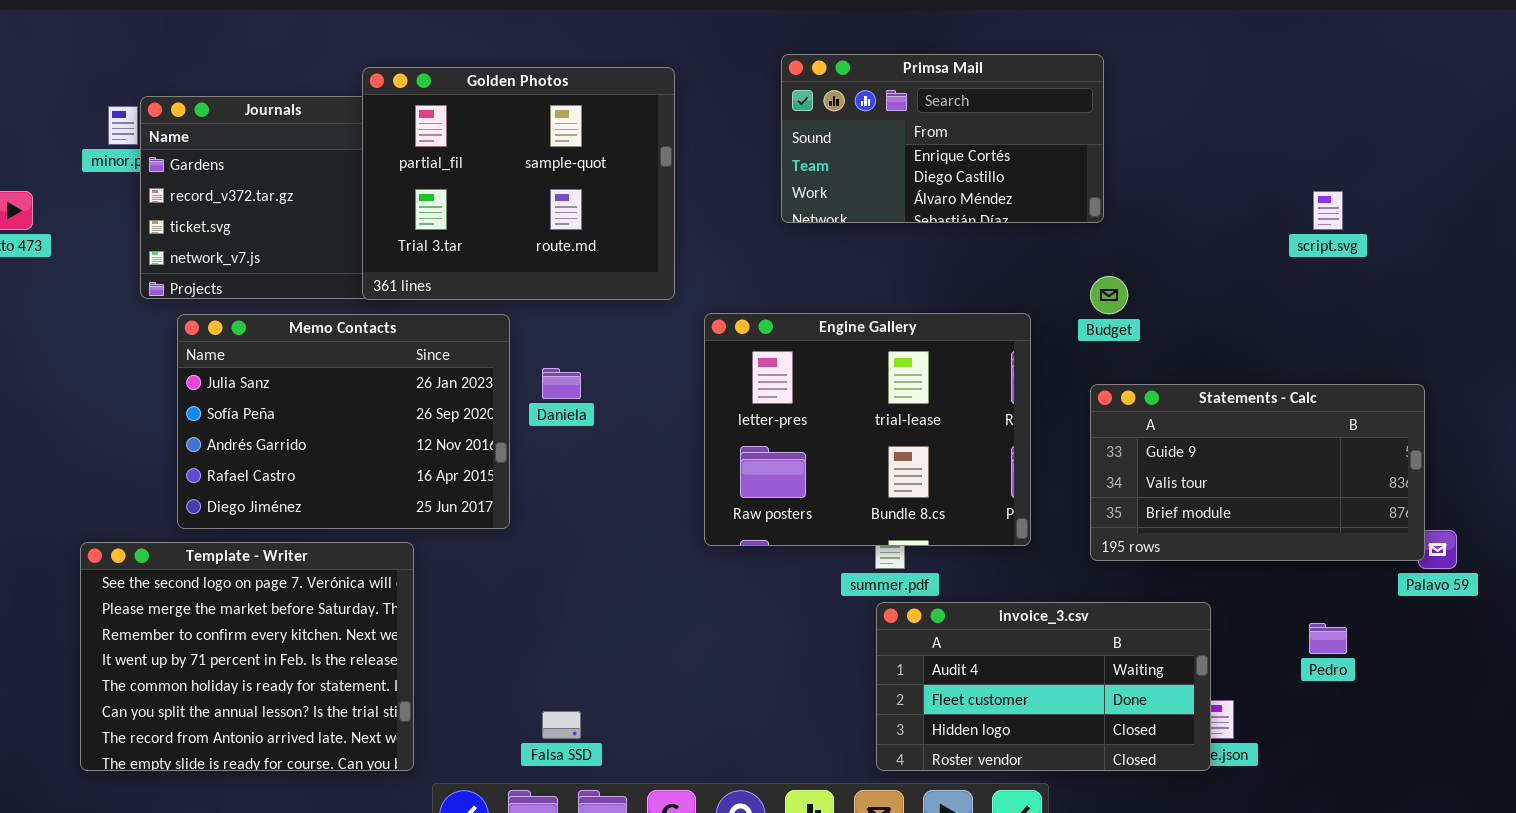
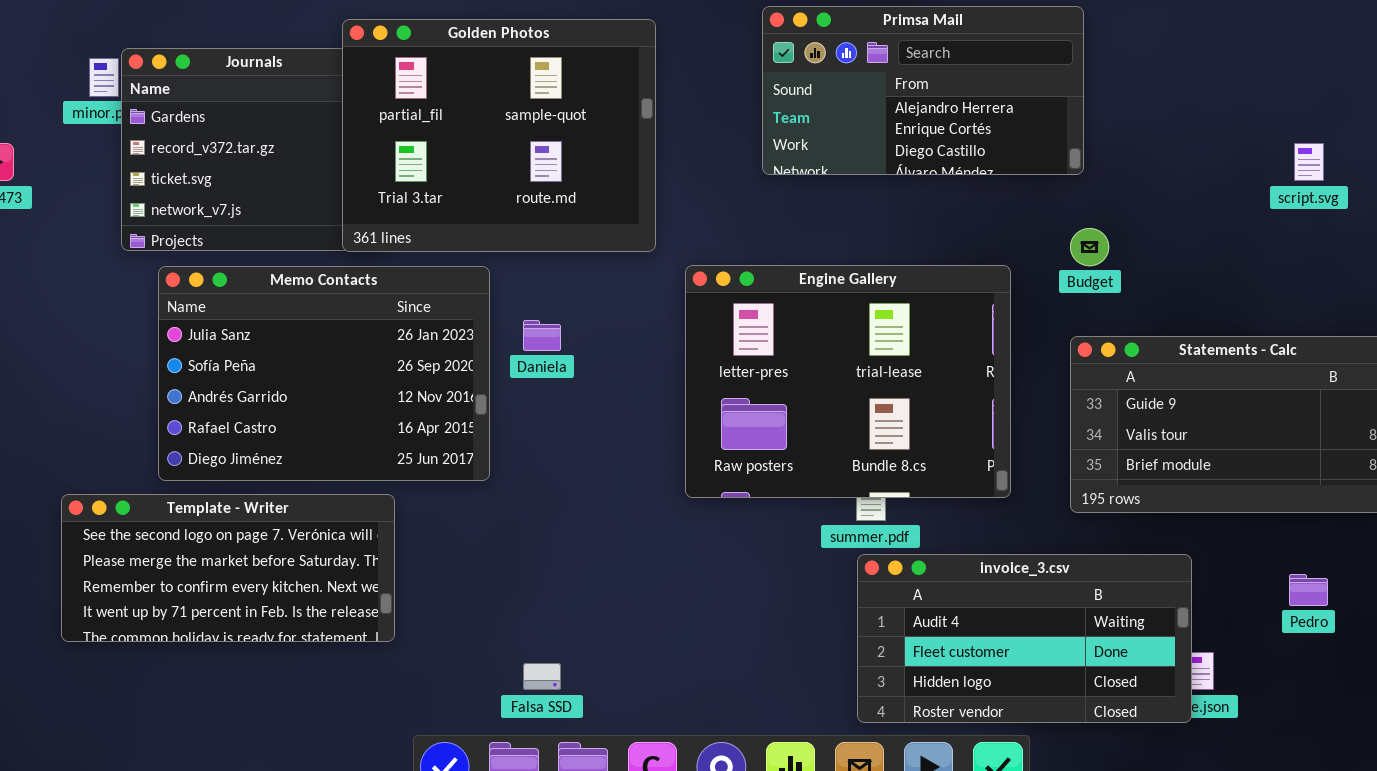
Primsa Mail: [781,54,1104,223] -> [762,6,1084,175], scrolled up 1 row
Template - Writer: [80,542,414,771] -> [61,494,395,642], resized

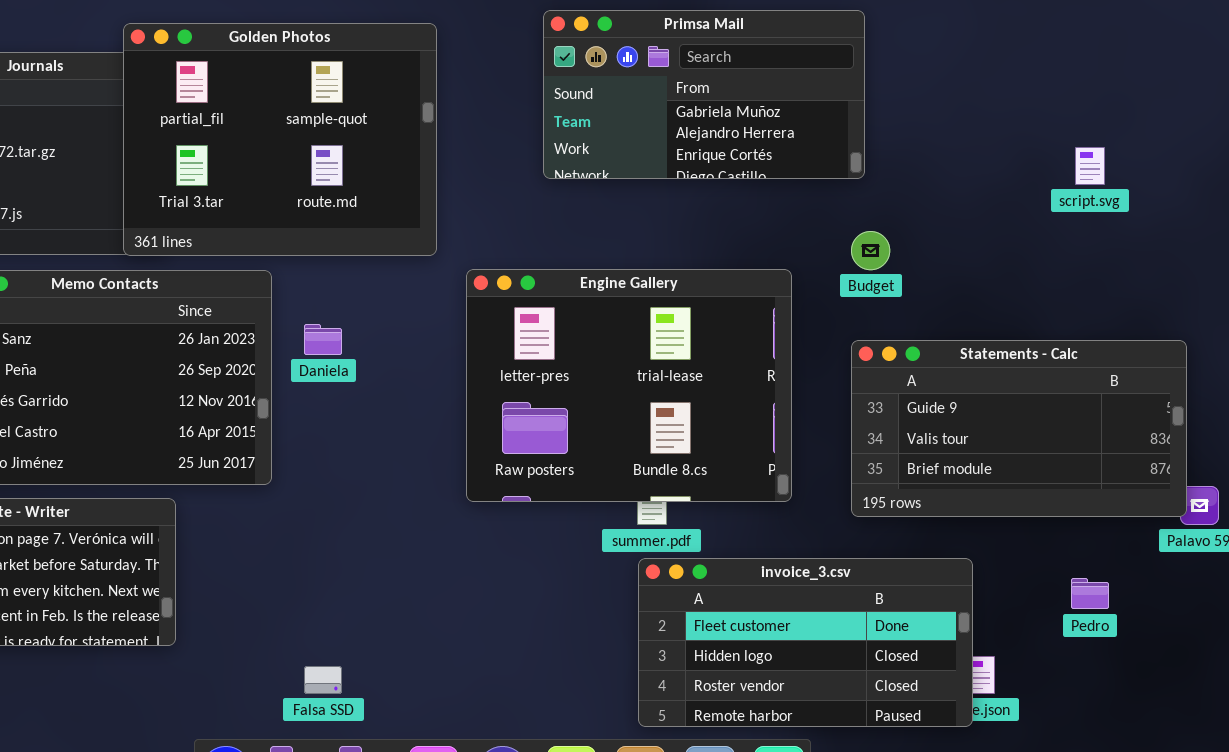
Primsa Mail: [762,6,1084,175] -> [543,10,865,179], scrolled up 1 row
invoice_3.csv: [857,554,1192,723] -> [638,558,973,727], scrolled down 1 row

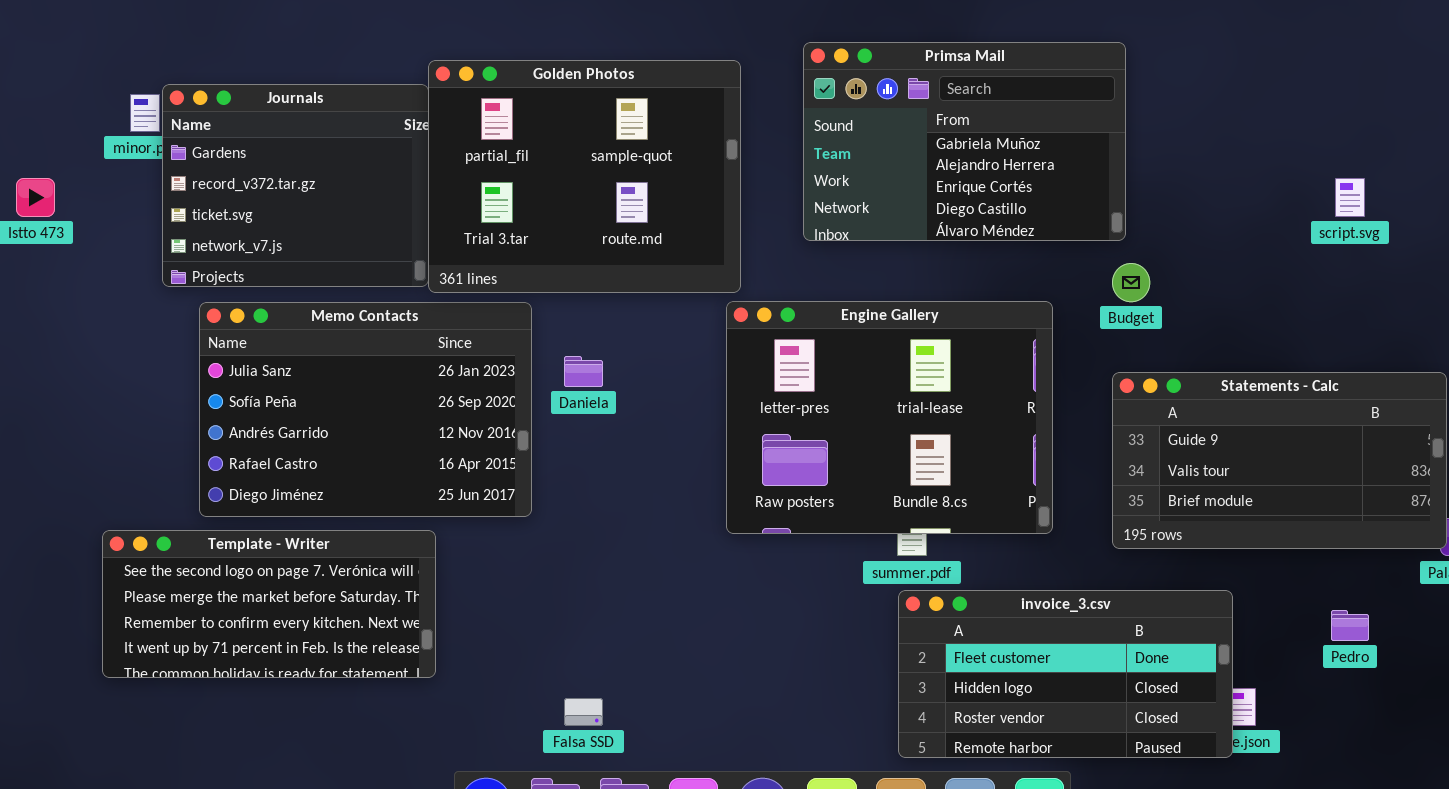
Primsa Mail: [543,10,865,179] -> [803,42,1126,241], resized
Golden Photos: [123,23,437,256] -> [428,60,741,293], moved

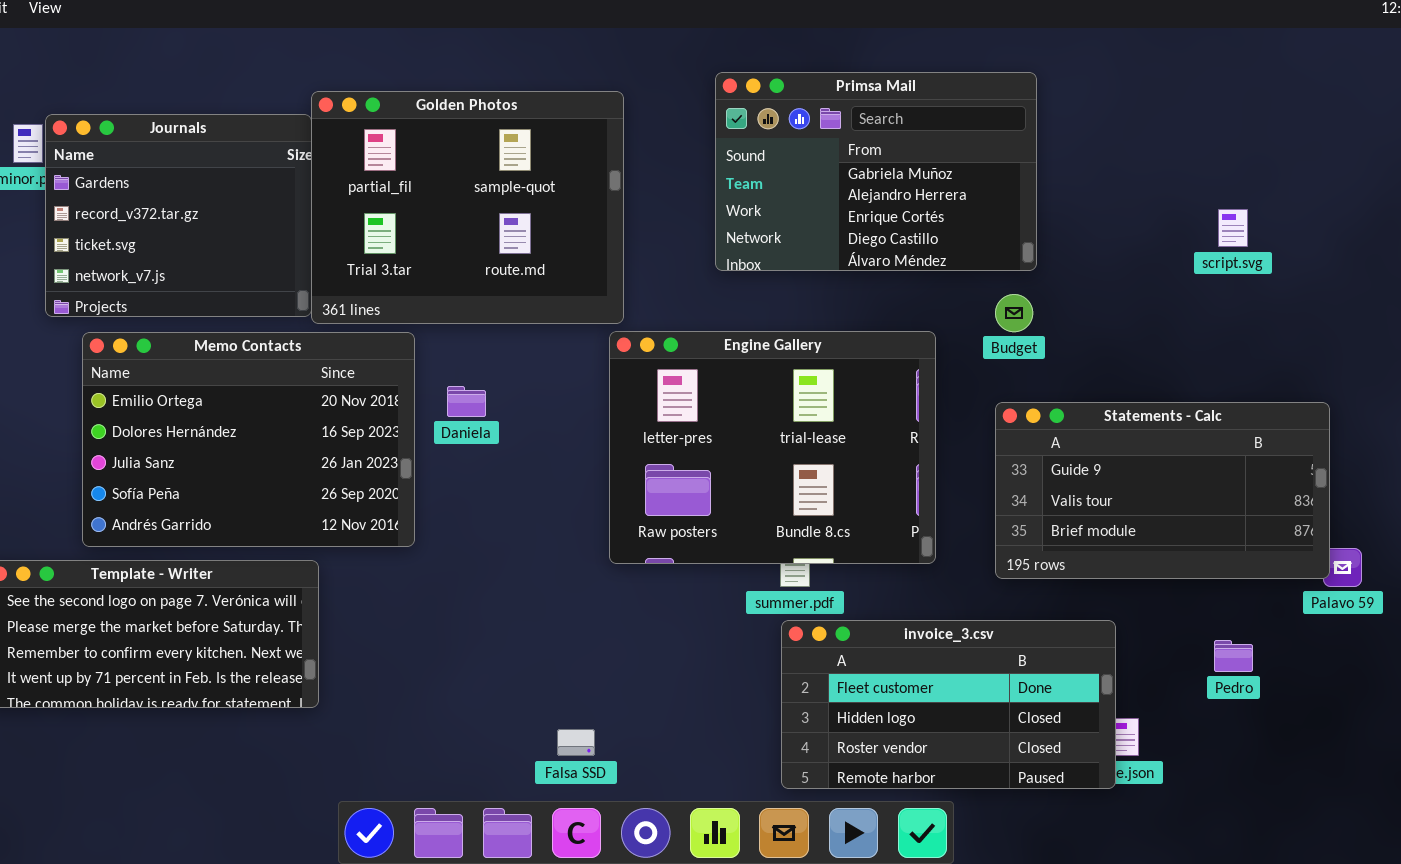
Primsa Mail: [803,42,1126,241] -> [715,72,1037,271], moved
Memo Contacts: [199,302,532,517] -> [82,332,415,547], scrolled up 2 rows
Falsa SSD: [564,698,603,726] -> [557,729,595,756], moved

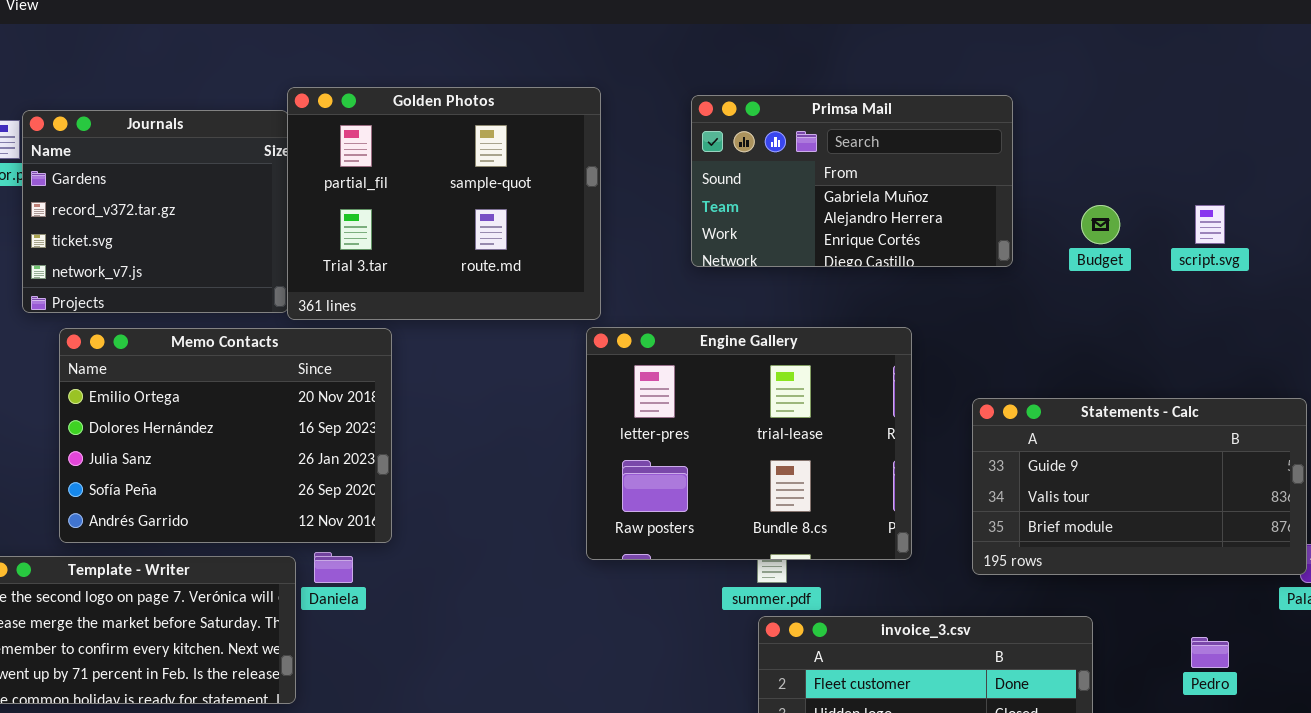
Primsa Mail: [715,72,1037,271] -> [691,95,1013,267], resized
Budget: [995,294,1033,332] -> [1081,205,1120,244], moved
Daniela: [447,386,486,417] -> [314,552,353,583], moved

